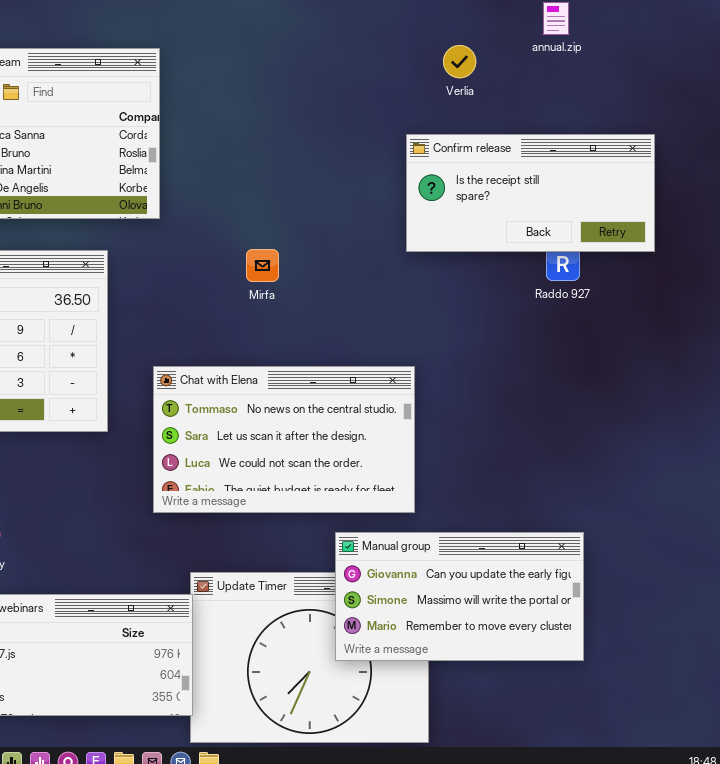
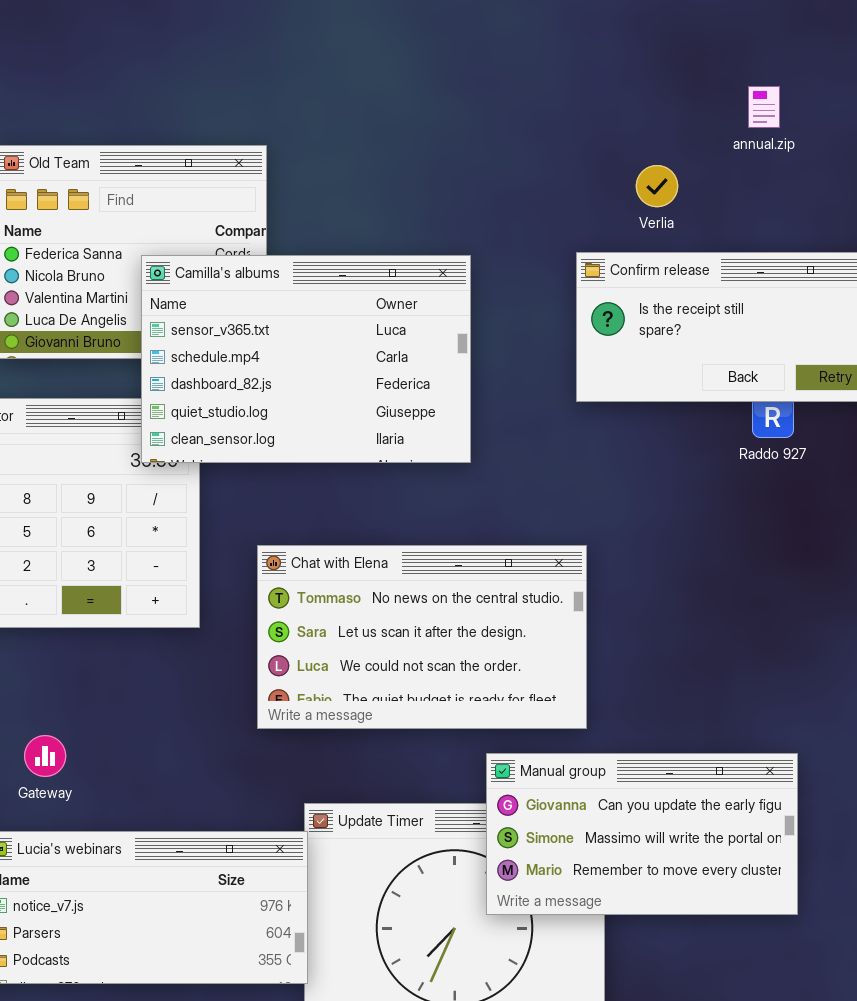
Verlia: [443,45,476,78] -> [636,165,678,207], moved
Camilla's albums: none -> [141,255,471,463], opened

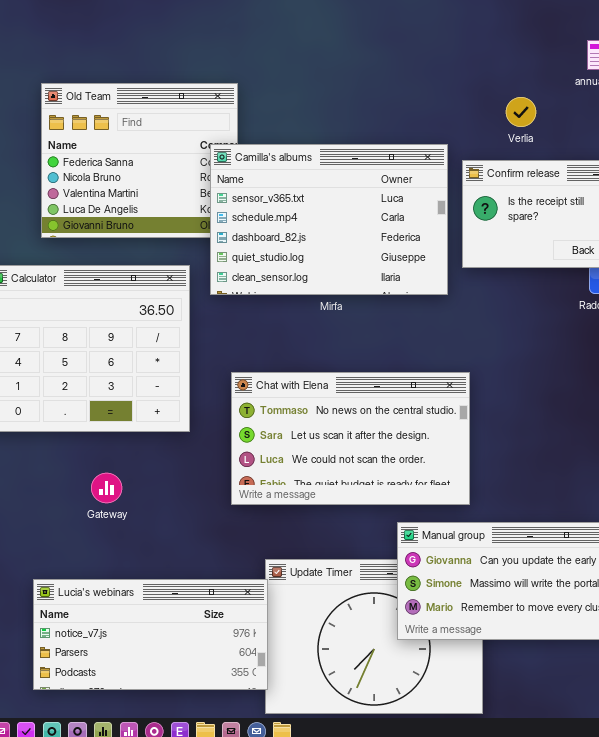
Camilla's albums: [141,255,471,463] -> [210,144,448,295], moved
Gateway: [24,735,66,777] -> [91,473,122,503], moved

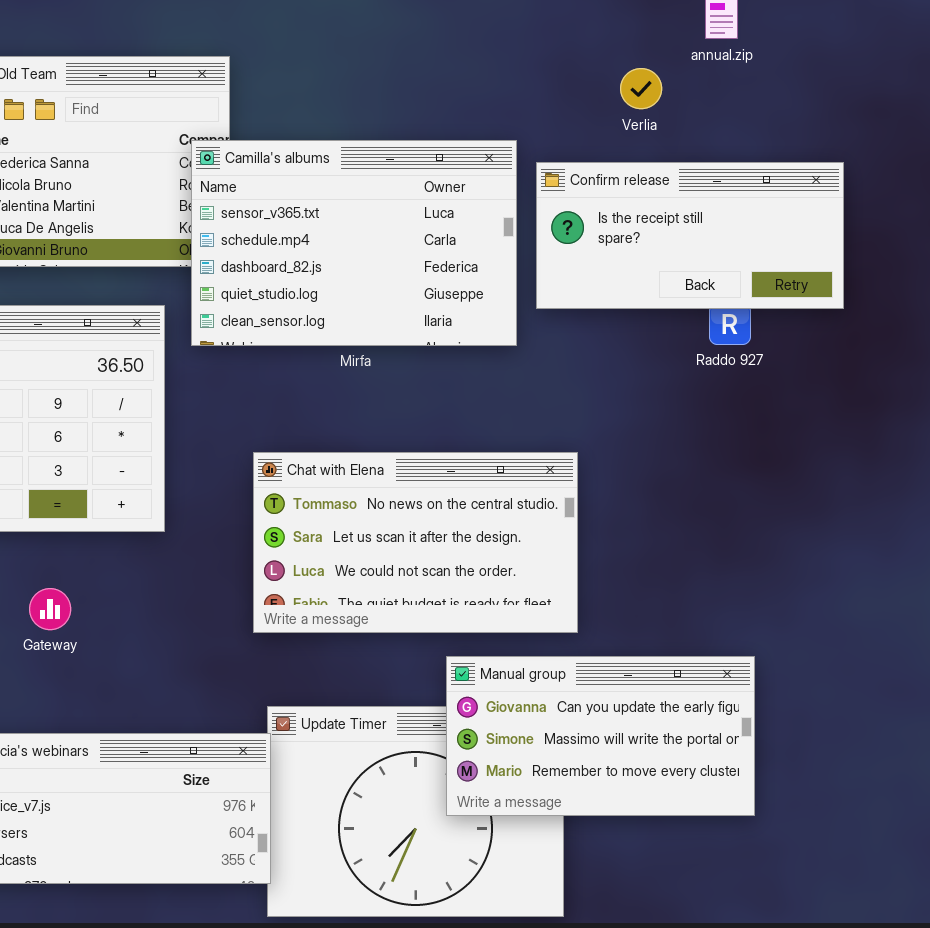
Verlia: [506,97,536,127] -> [620,68,662,109], moved
Chat with Elena: [231,372,470,505] -> [253,452,578,633], moved

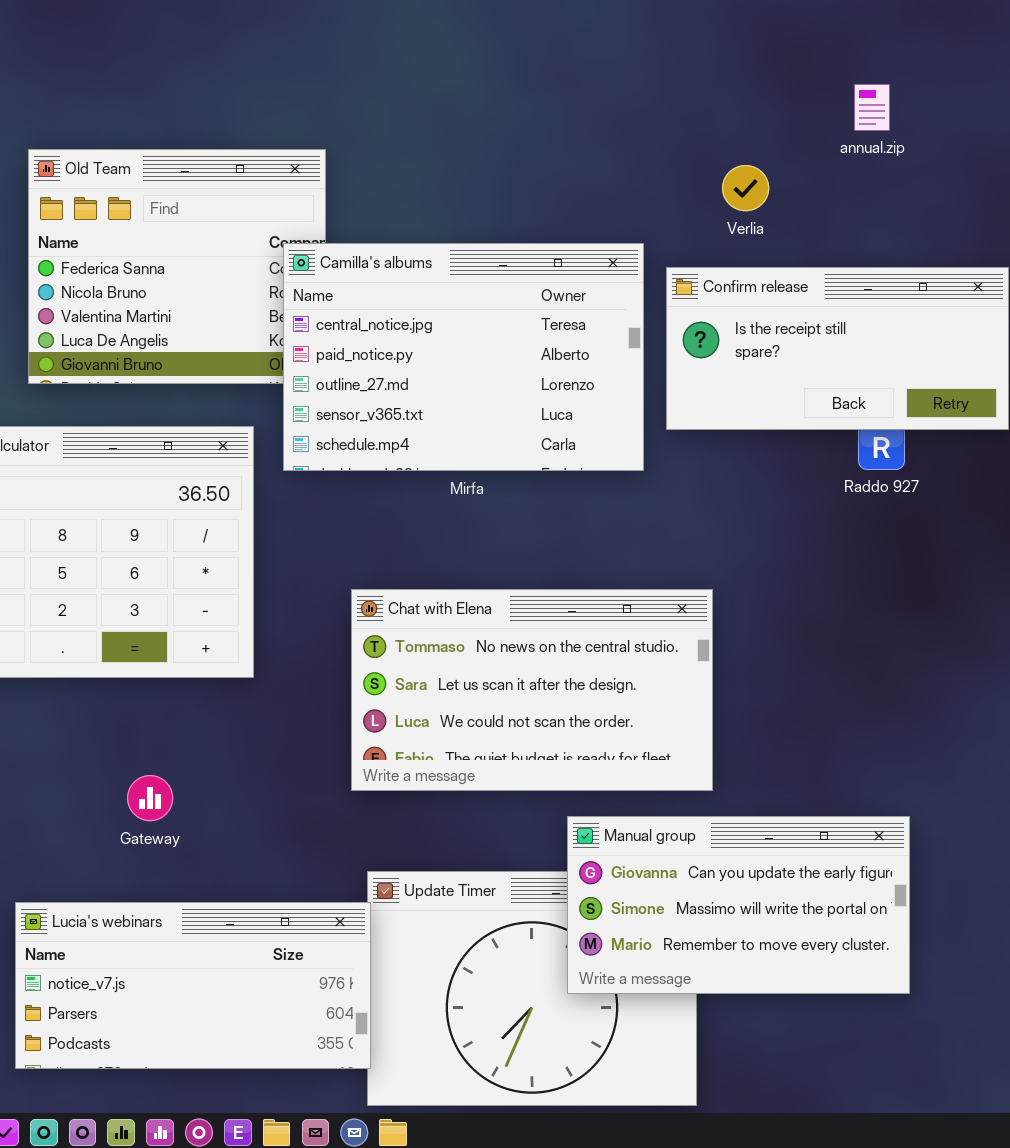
Verlia: [620,68,662,109] -> [722,165,769,211], moved
Camilla's albums: [191,140,517,346] -> [283,243,644,471], scrolled up 3 rows
Gateway: [29,588,71,630] -> [127,775,173,821], moved

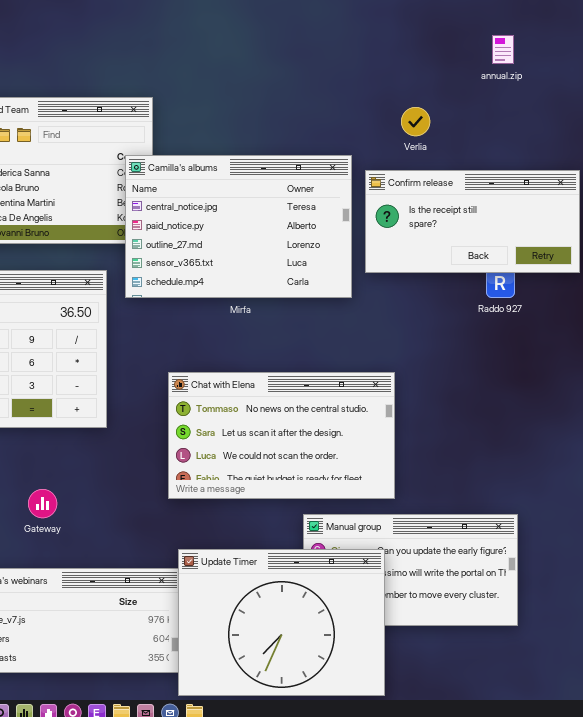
annual.zip: [854,84,890,131] -> [492,35,514,64], moved
Update Timer: [367,871,697,1106] -> [178,549,385,696], raised

